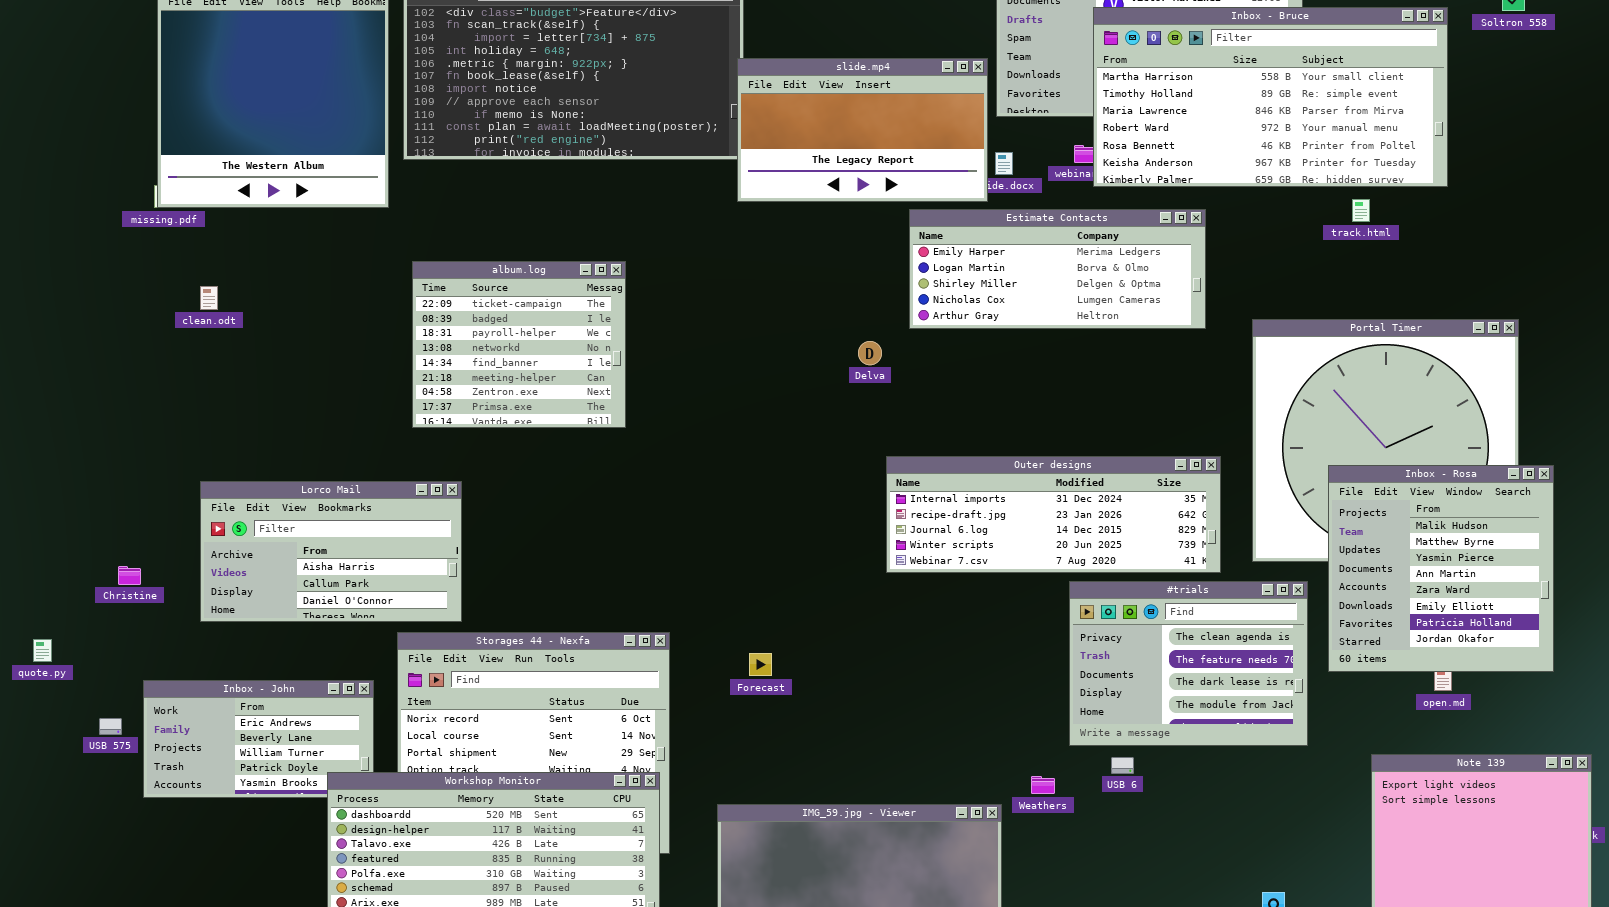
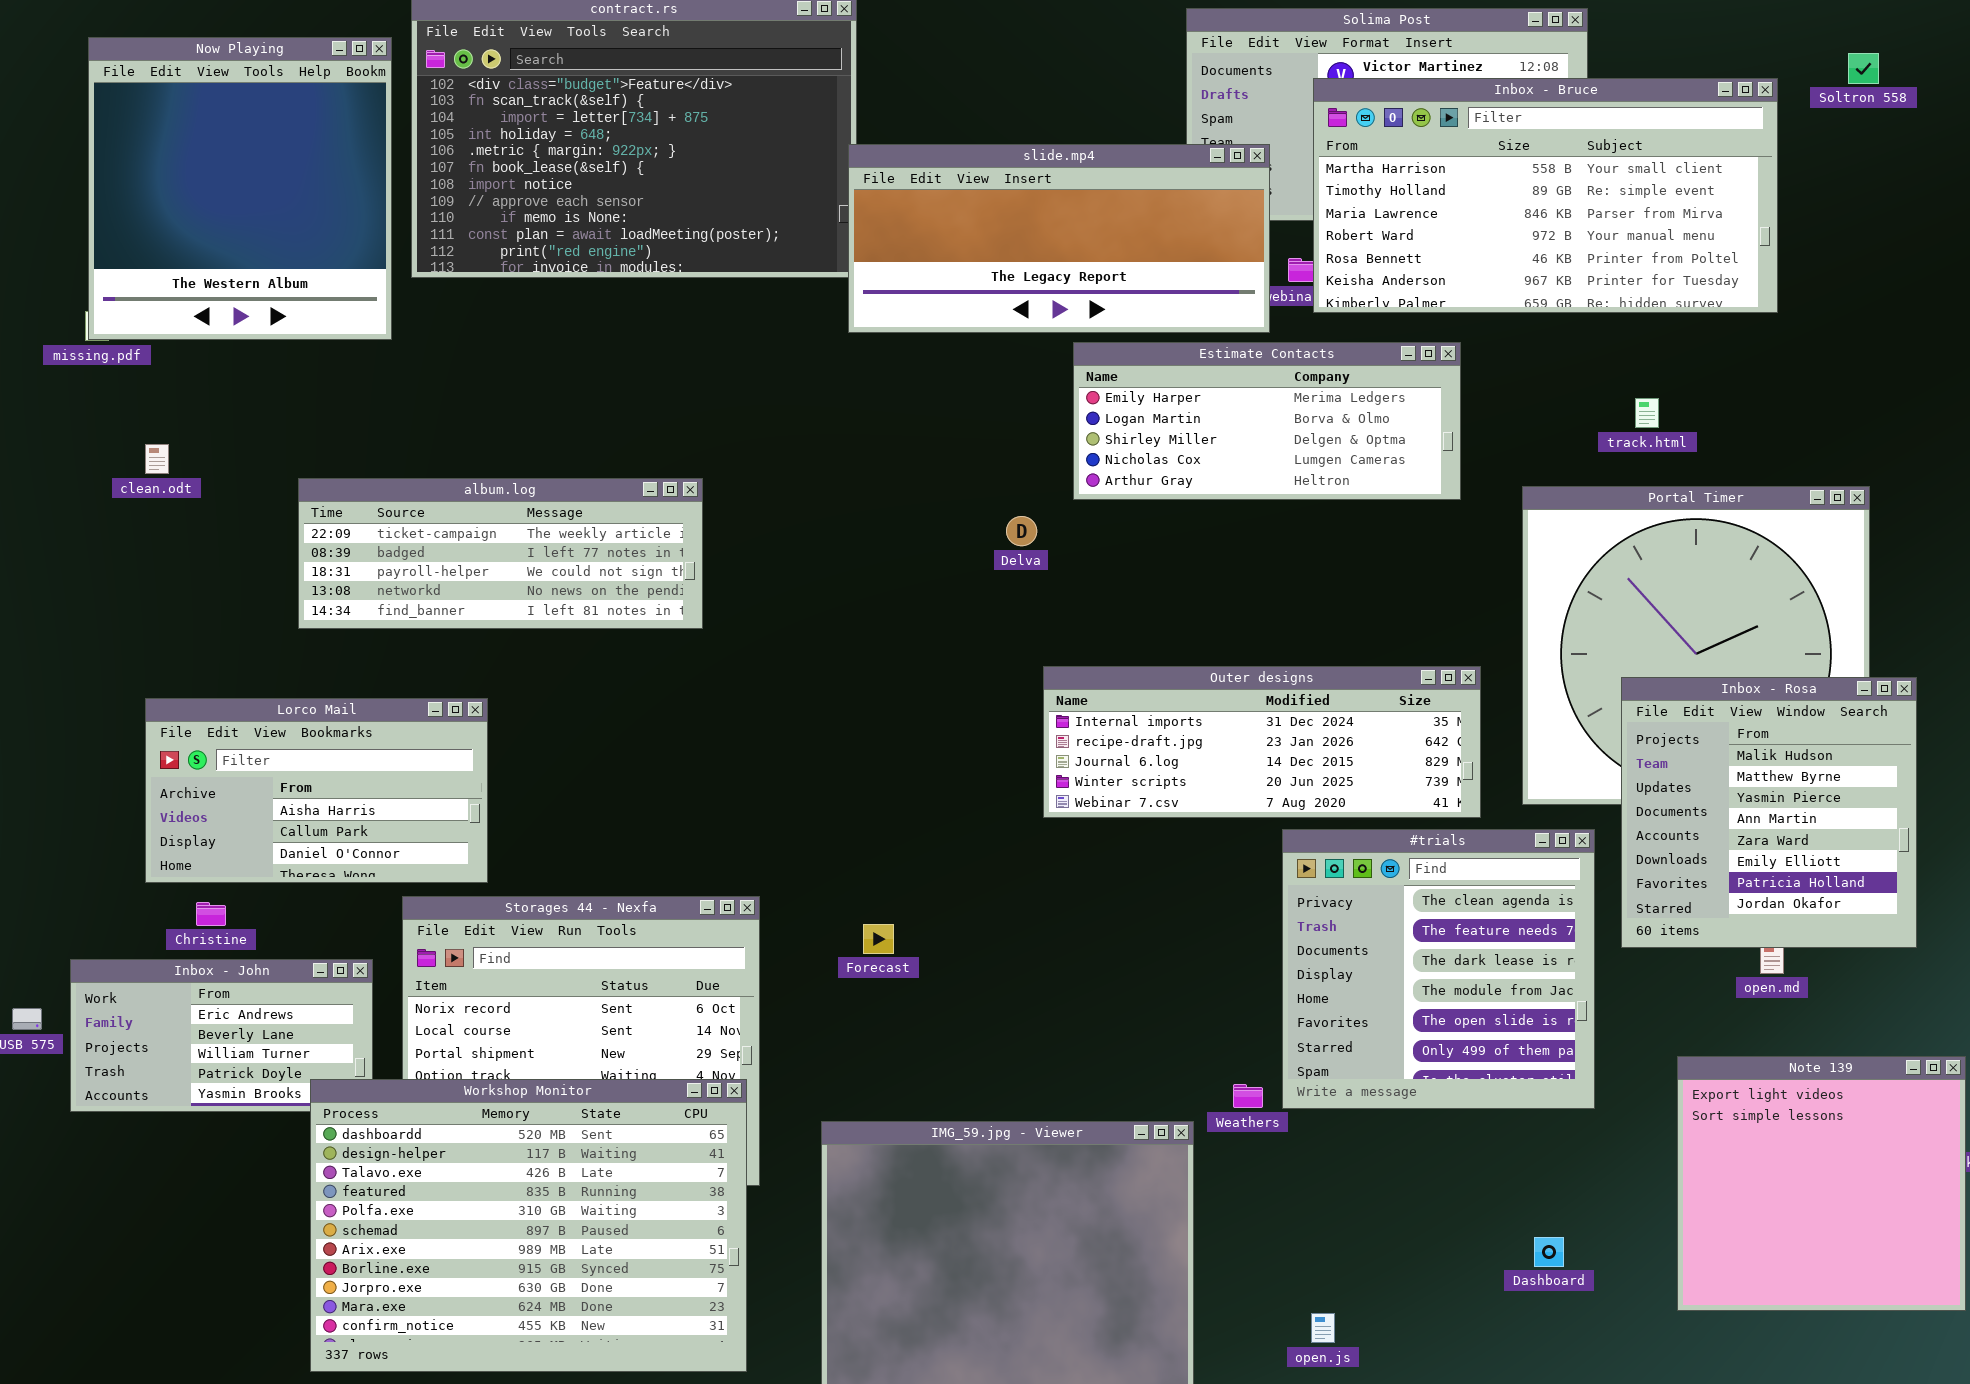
slide.mp4: [737,58,988,202] -> [848,144,1270,333], resized
track.html: [1352,199,1370,222] -> [1635,398,1659,428], moved
album.log: [412,261,626,428] -> [298,478,703,629], resized
Christine: [118,566,141,585] -> [196,902,226,926], moved
#trials: [1069,581,1308,746] -> [1282,829,1595,1109], resized

